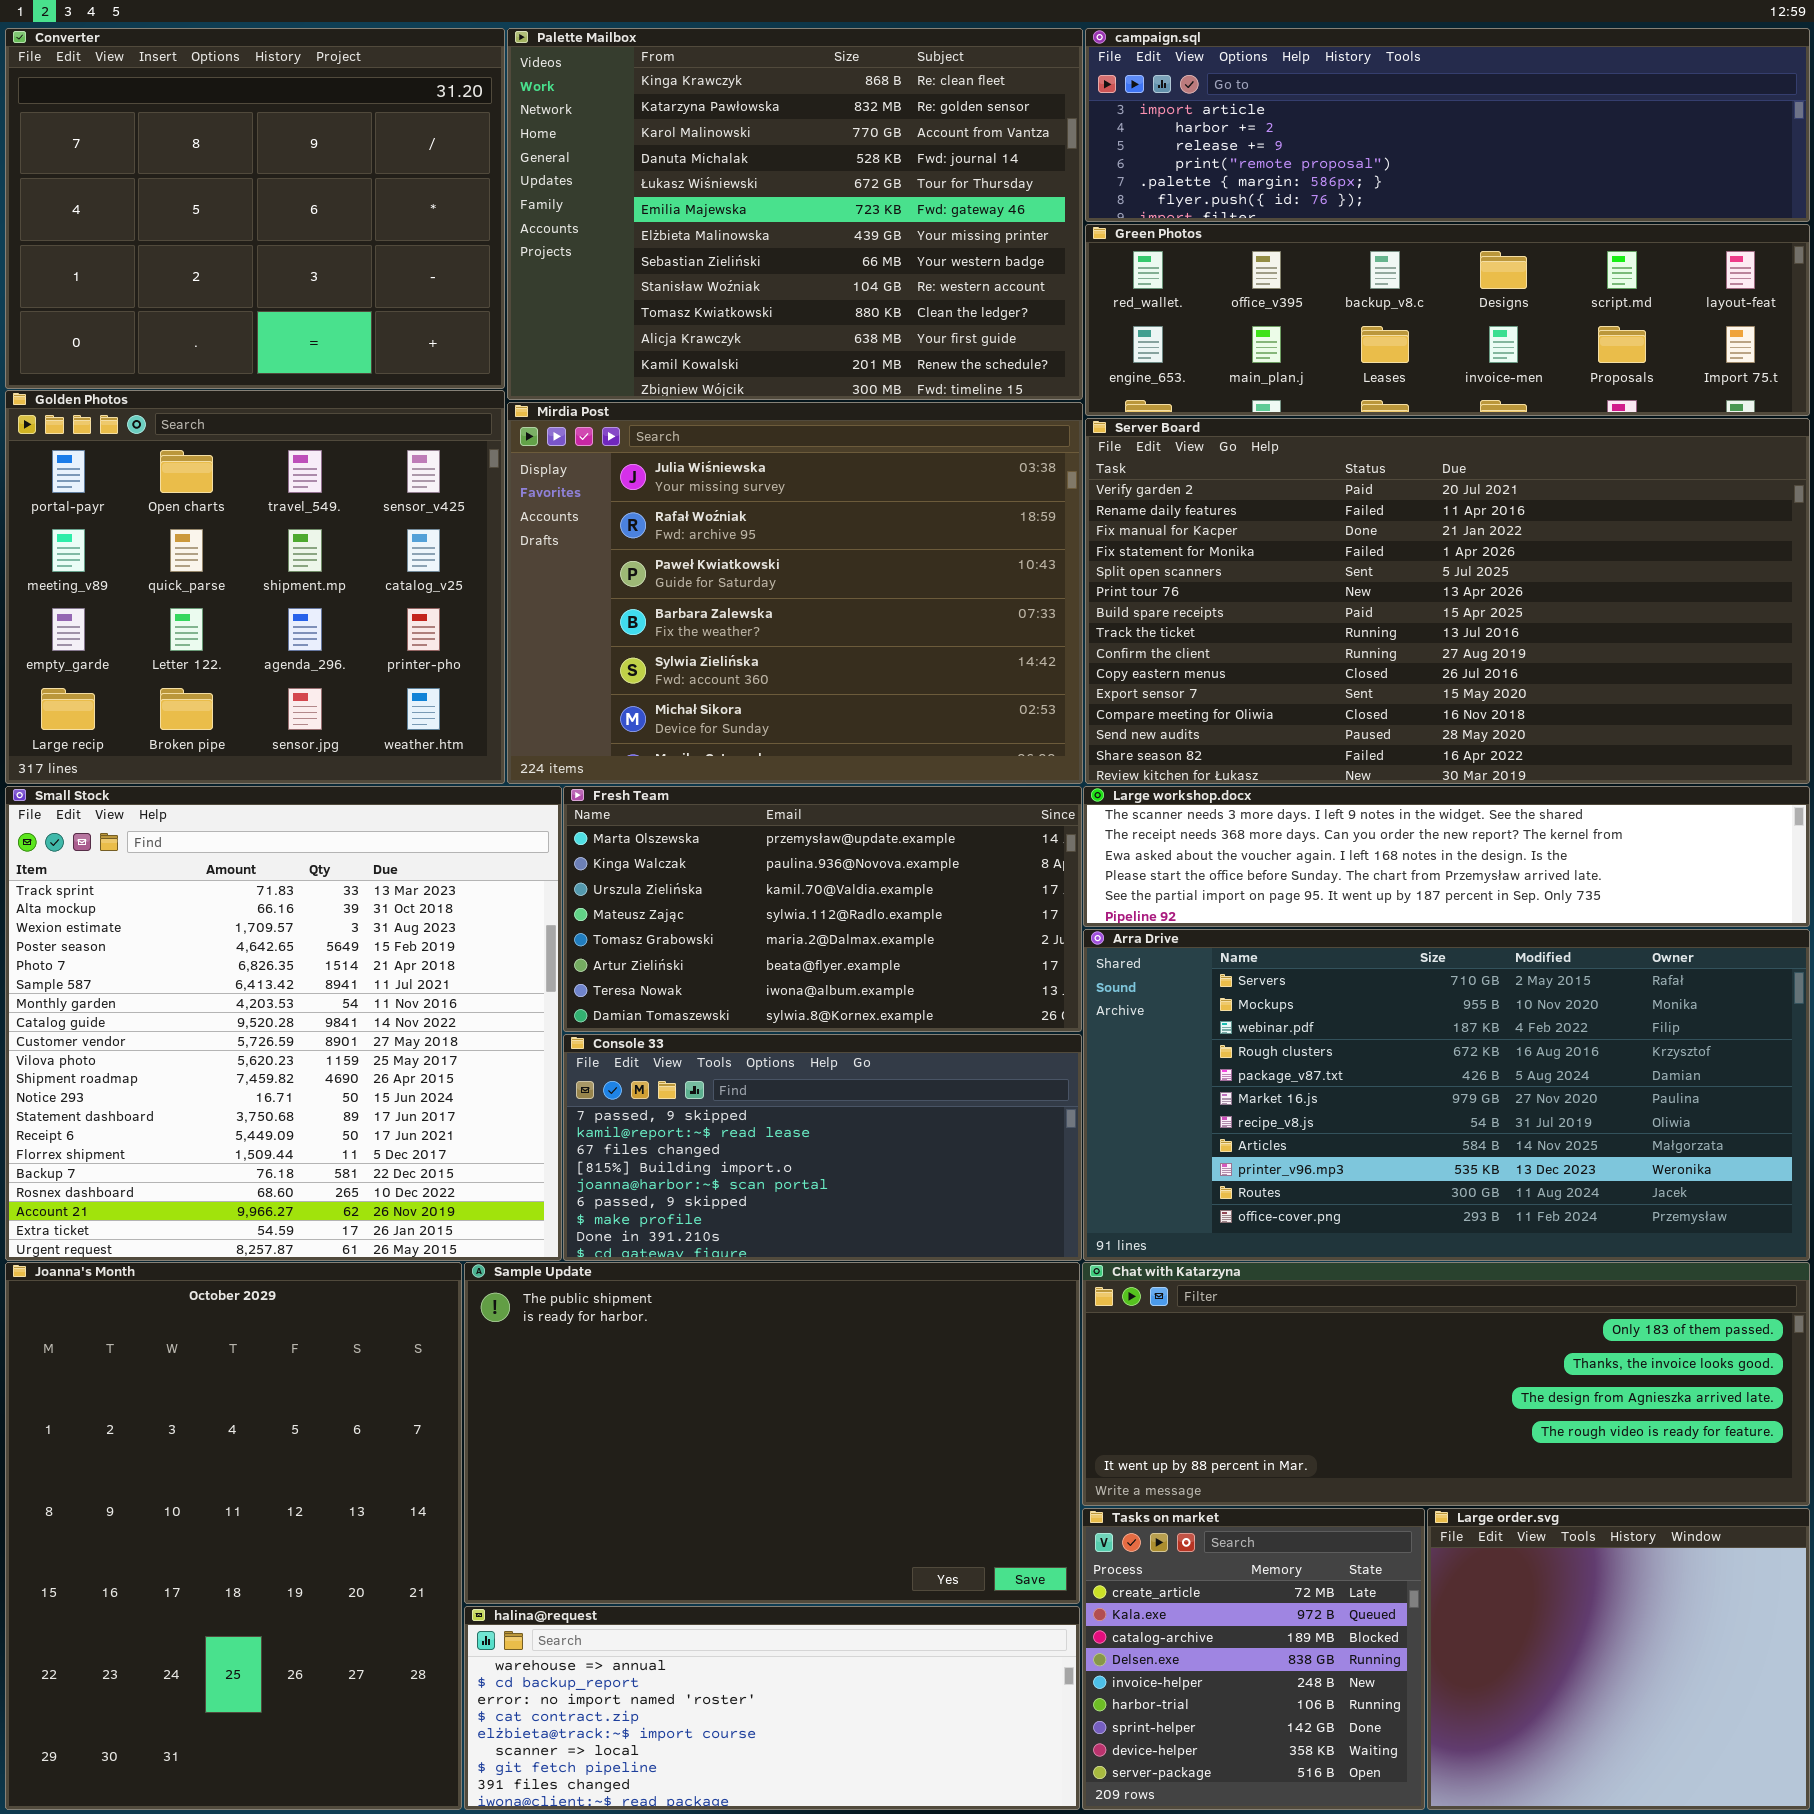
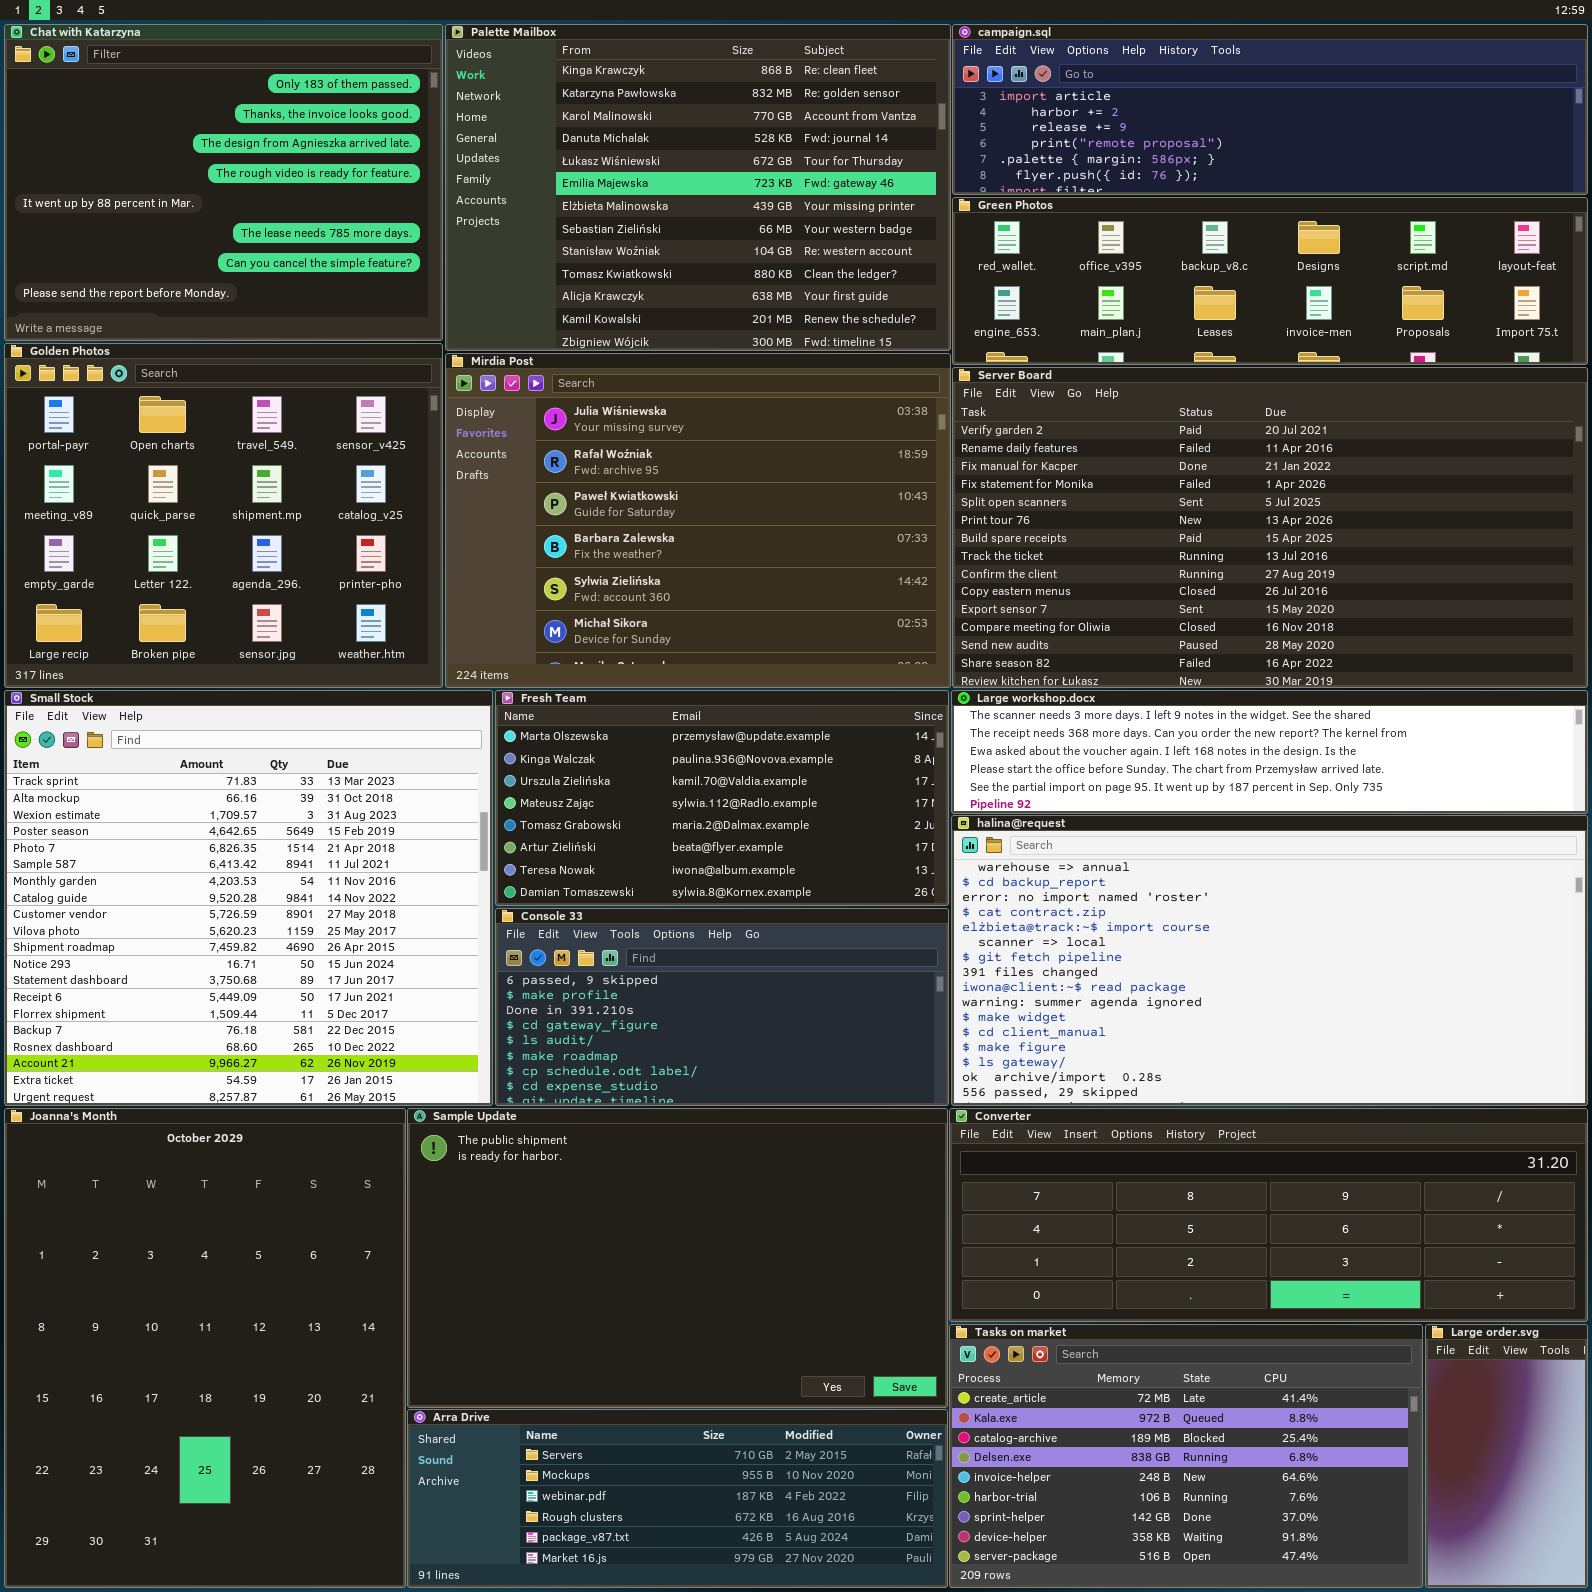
Converter: [5,28,505,389] -> [949,1108,1588,1322], moved, resized
Arra Drive: [1083,929,1810,1261] -> [407,1409,948,1588], moved, resized
Console 33: [563,1034,1082,1261] -> [495,908,949,1106], scrolled down 5 rows
Chat with Katarzyna: [1082,1262,1810,1506] -> [4,24,443,341], moved, resized
Tasks on market: [1082,1508,1425,1810] -> [949,1324,1423,1588], resized
Large order.svg: [1427,1508,1810,1810] -> [1425,1324,1588,1588], resized
halina@request: [464,1606,1080,1810] -> [951,815,1588,1106], moved, resized

